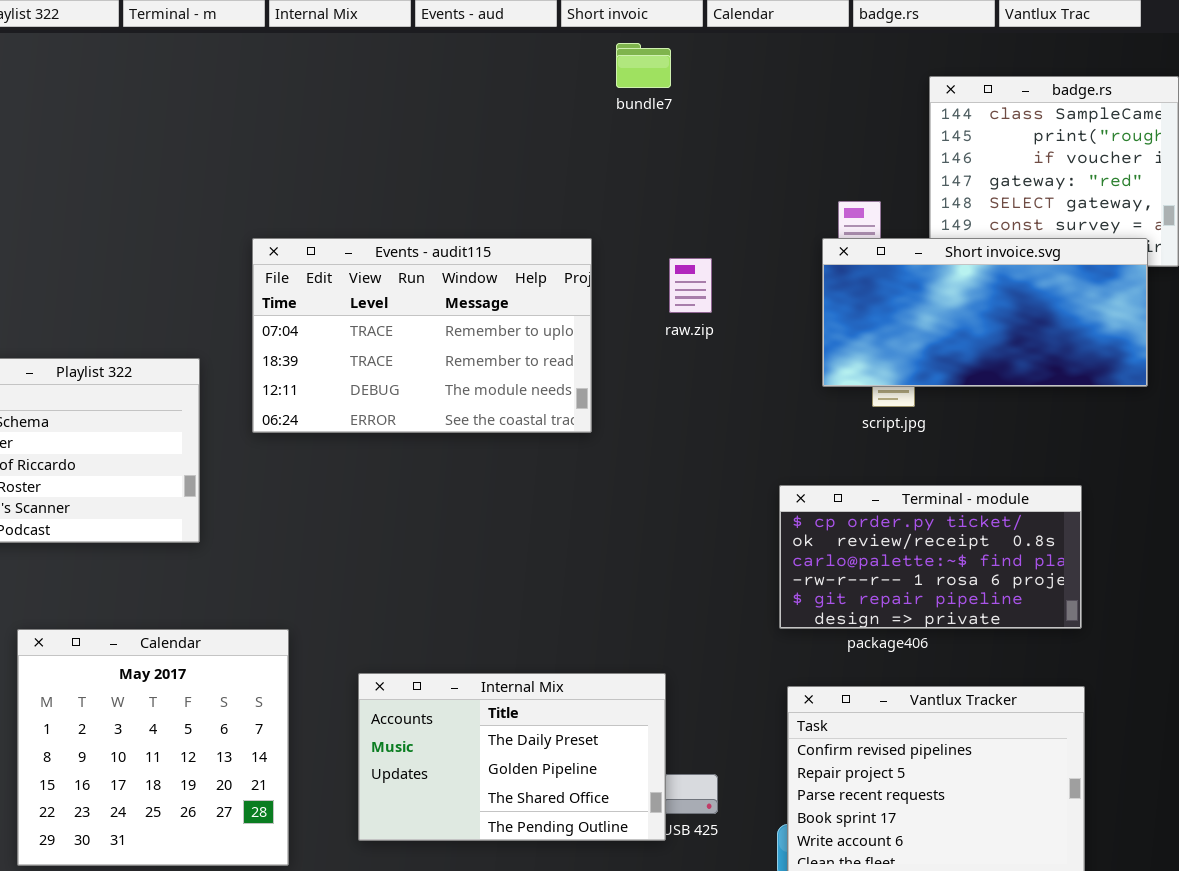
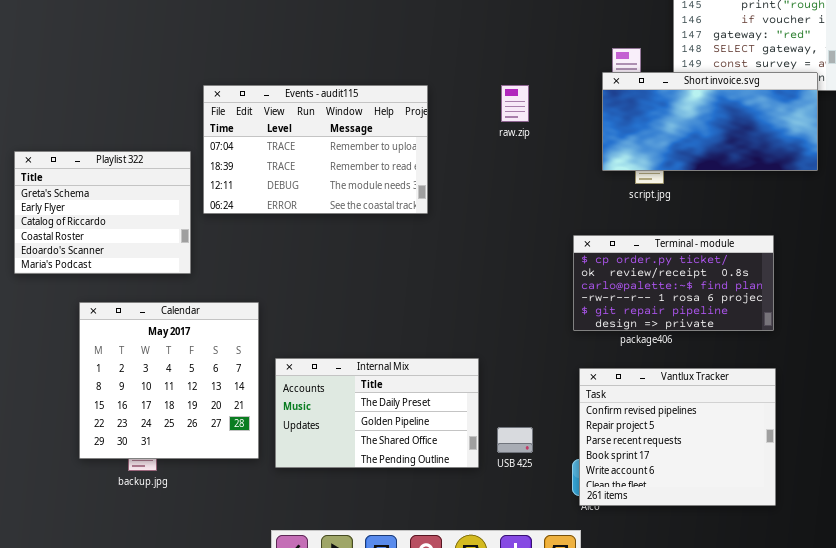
Events - audit115: [252,238,592,433] -> [203,85,428,214], moved
Calendar: [17,629,289,866] -> [79,302,259,459], moved
Internal Mix: [358,673,666,841] -> [275,358,479,468], moved

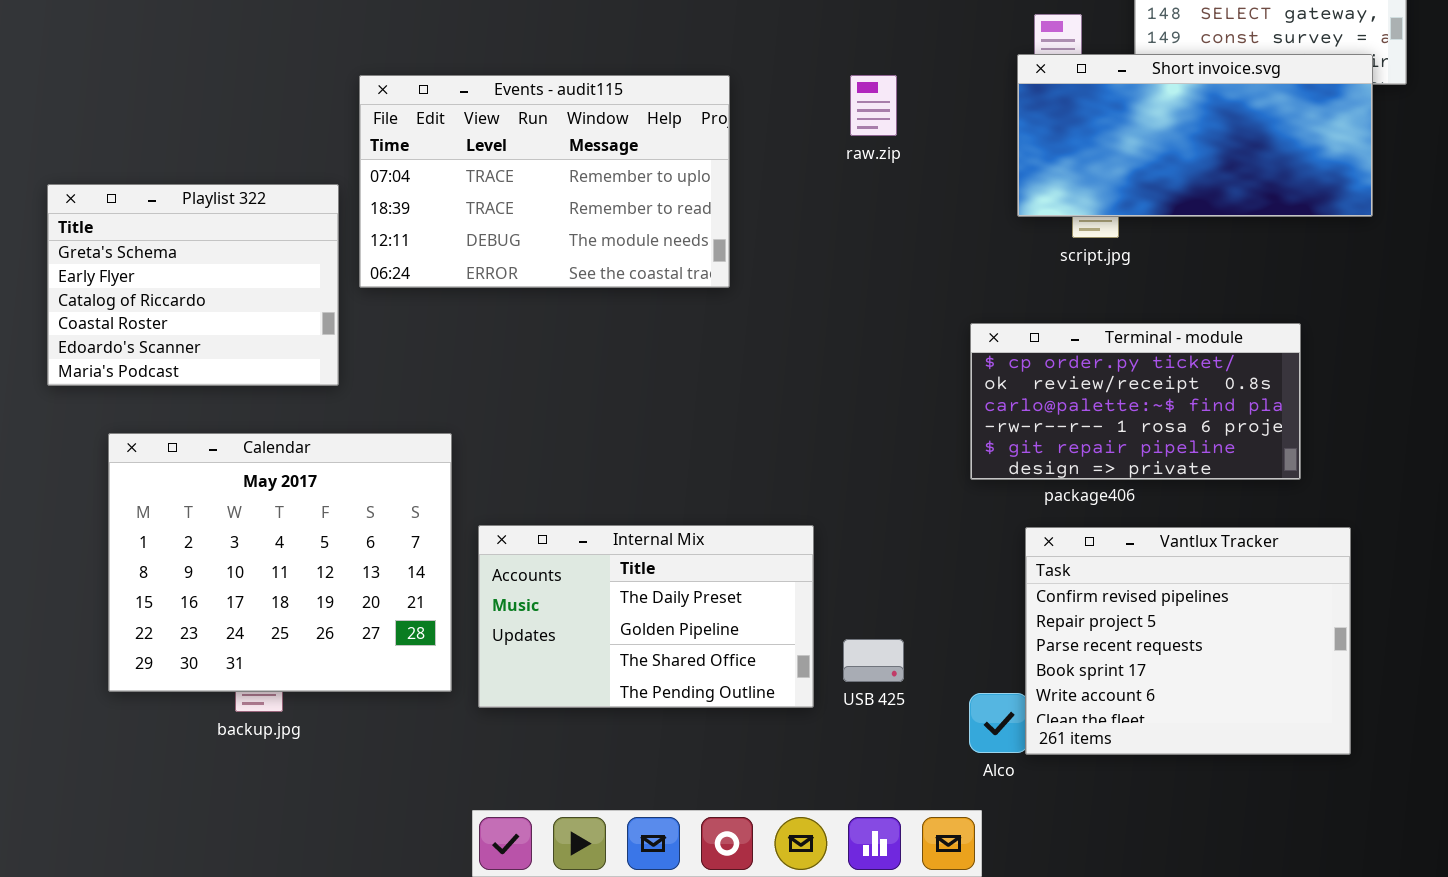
Calendar: [79,302,259,459] -> [108,433,452,692], resized
Vantlux Tracker: [579,368,776,506] -> [1025,527,1351,755], moved

